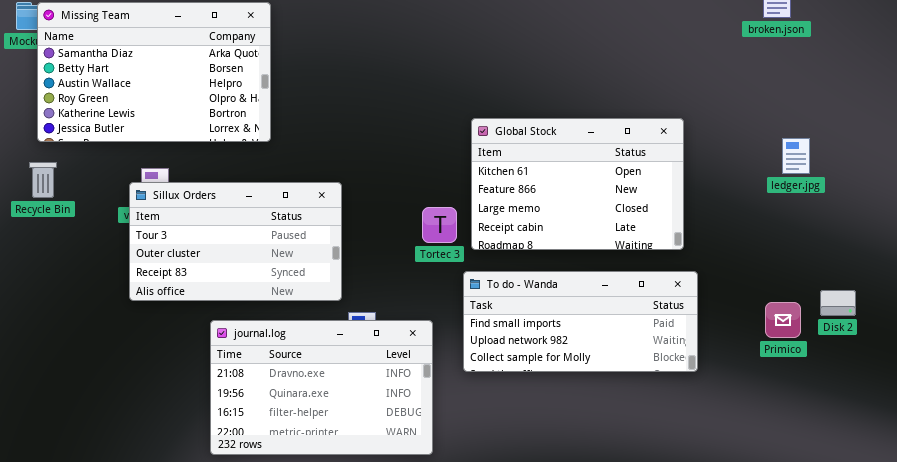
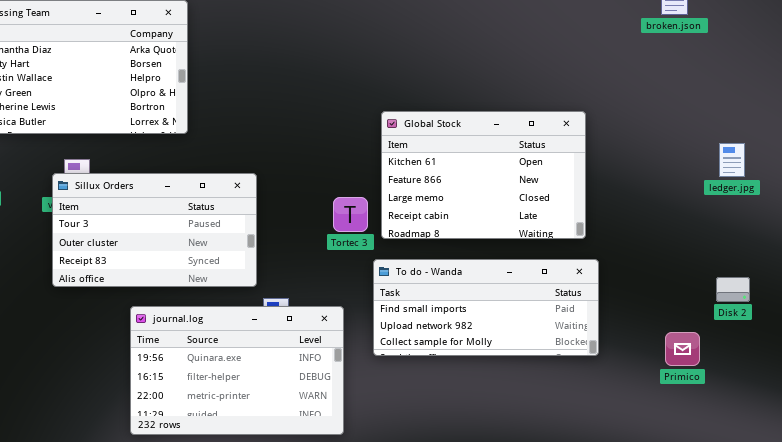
ledger.jpg: [782,138,810,174] -> [719,143,745,177], moved
Primico: [765,302,801,338] -> [665,332,700,366], moved
journal.log: [210,320,433,455] -> [130,306,344,435], scrolled down 1 row

